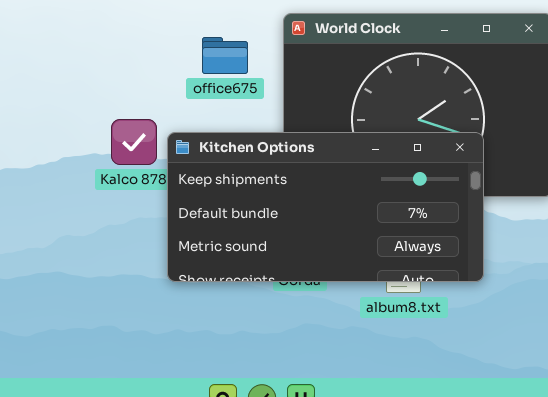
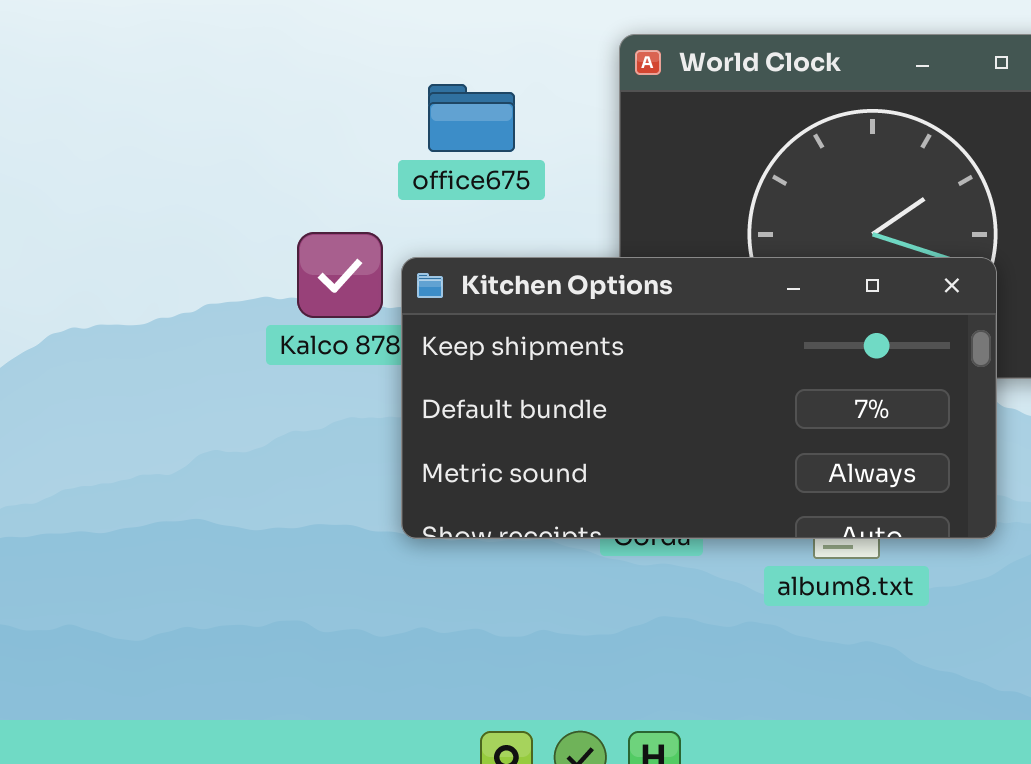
office675: [202,37,248,74] -> [428,84,515,152], moved

